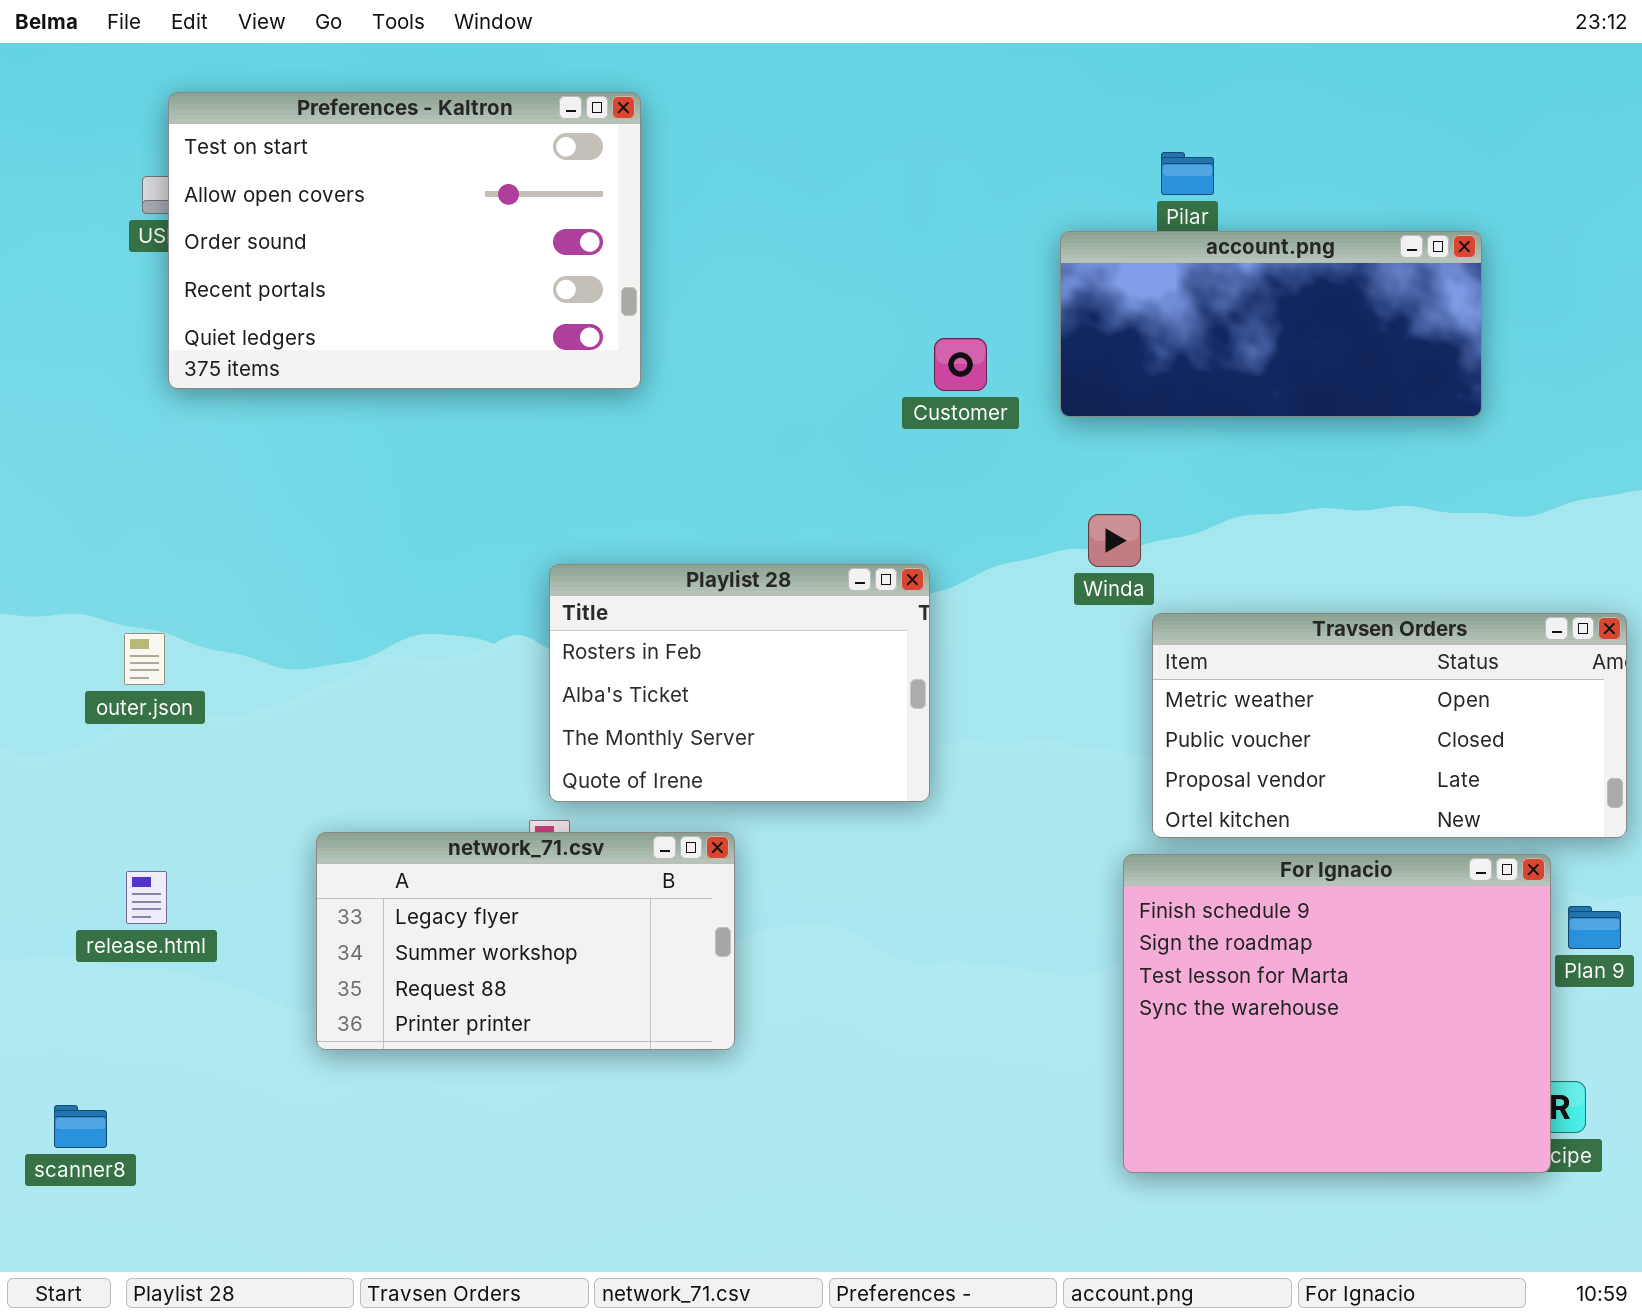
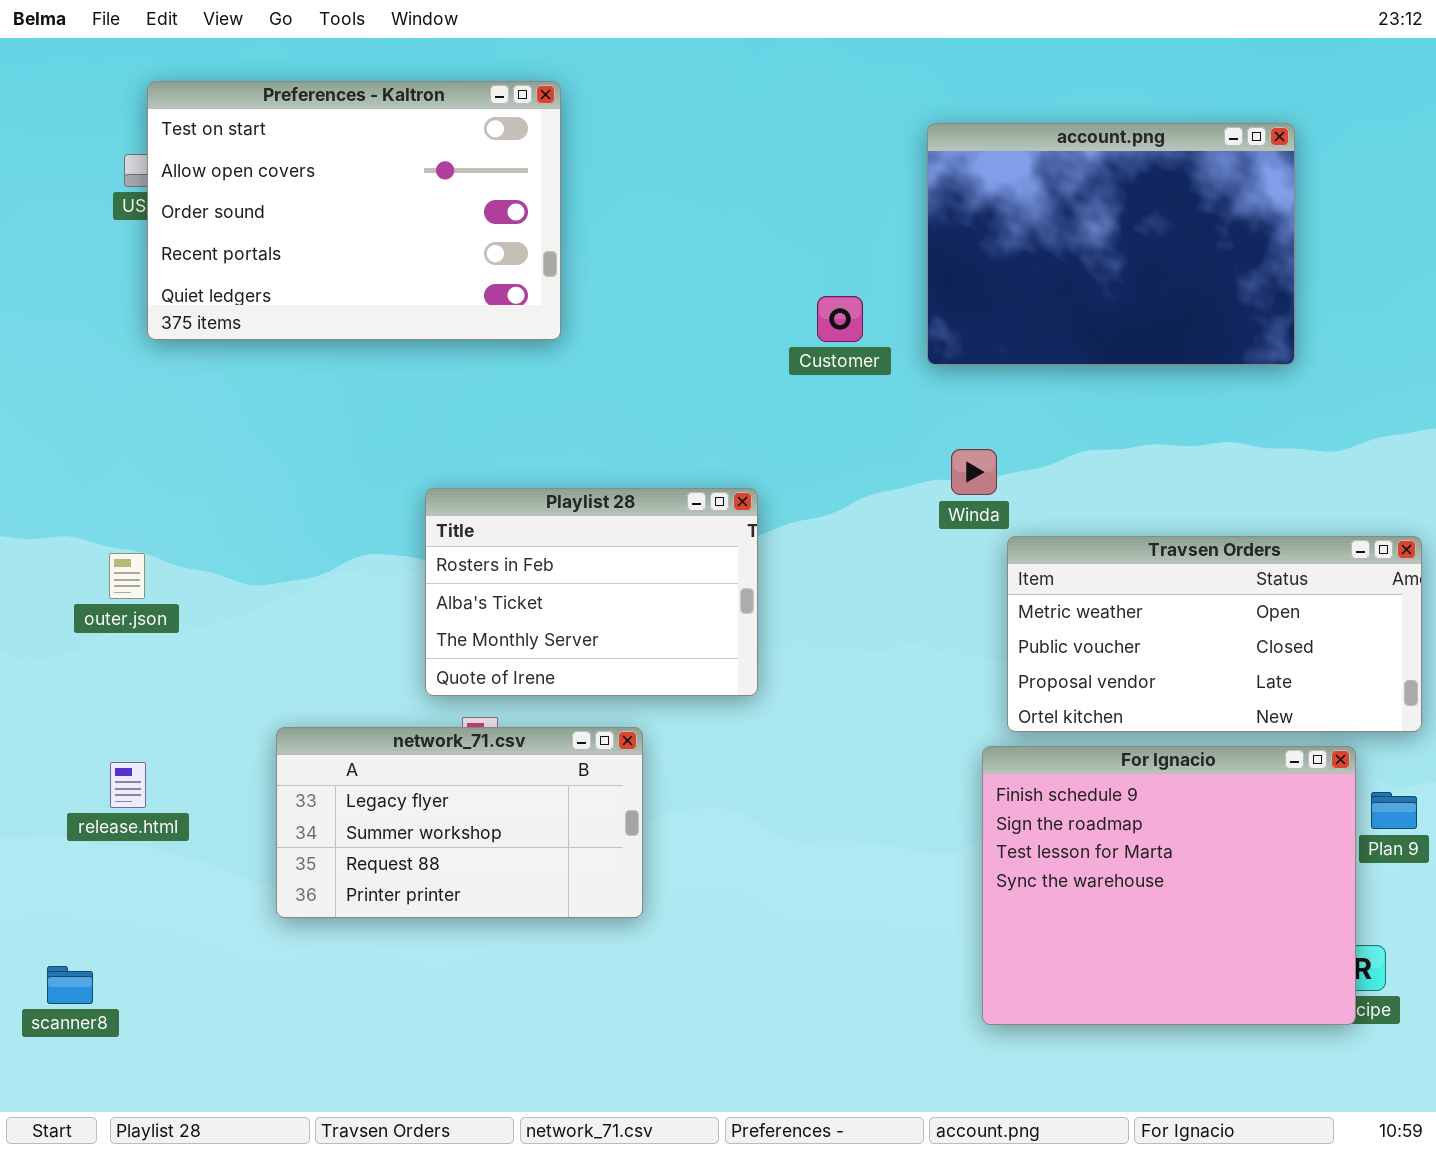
account.png: [1060,231,1482,417] -> [927,123,1295,365], resized
Playlist 28: [549,564,930,802] -> [425,488,758,696], moved

